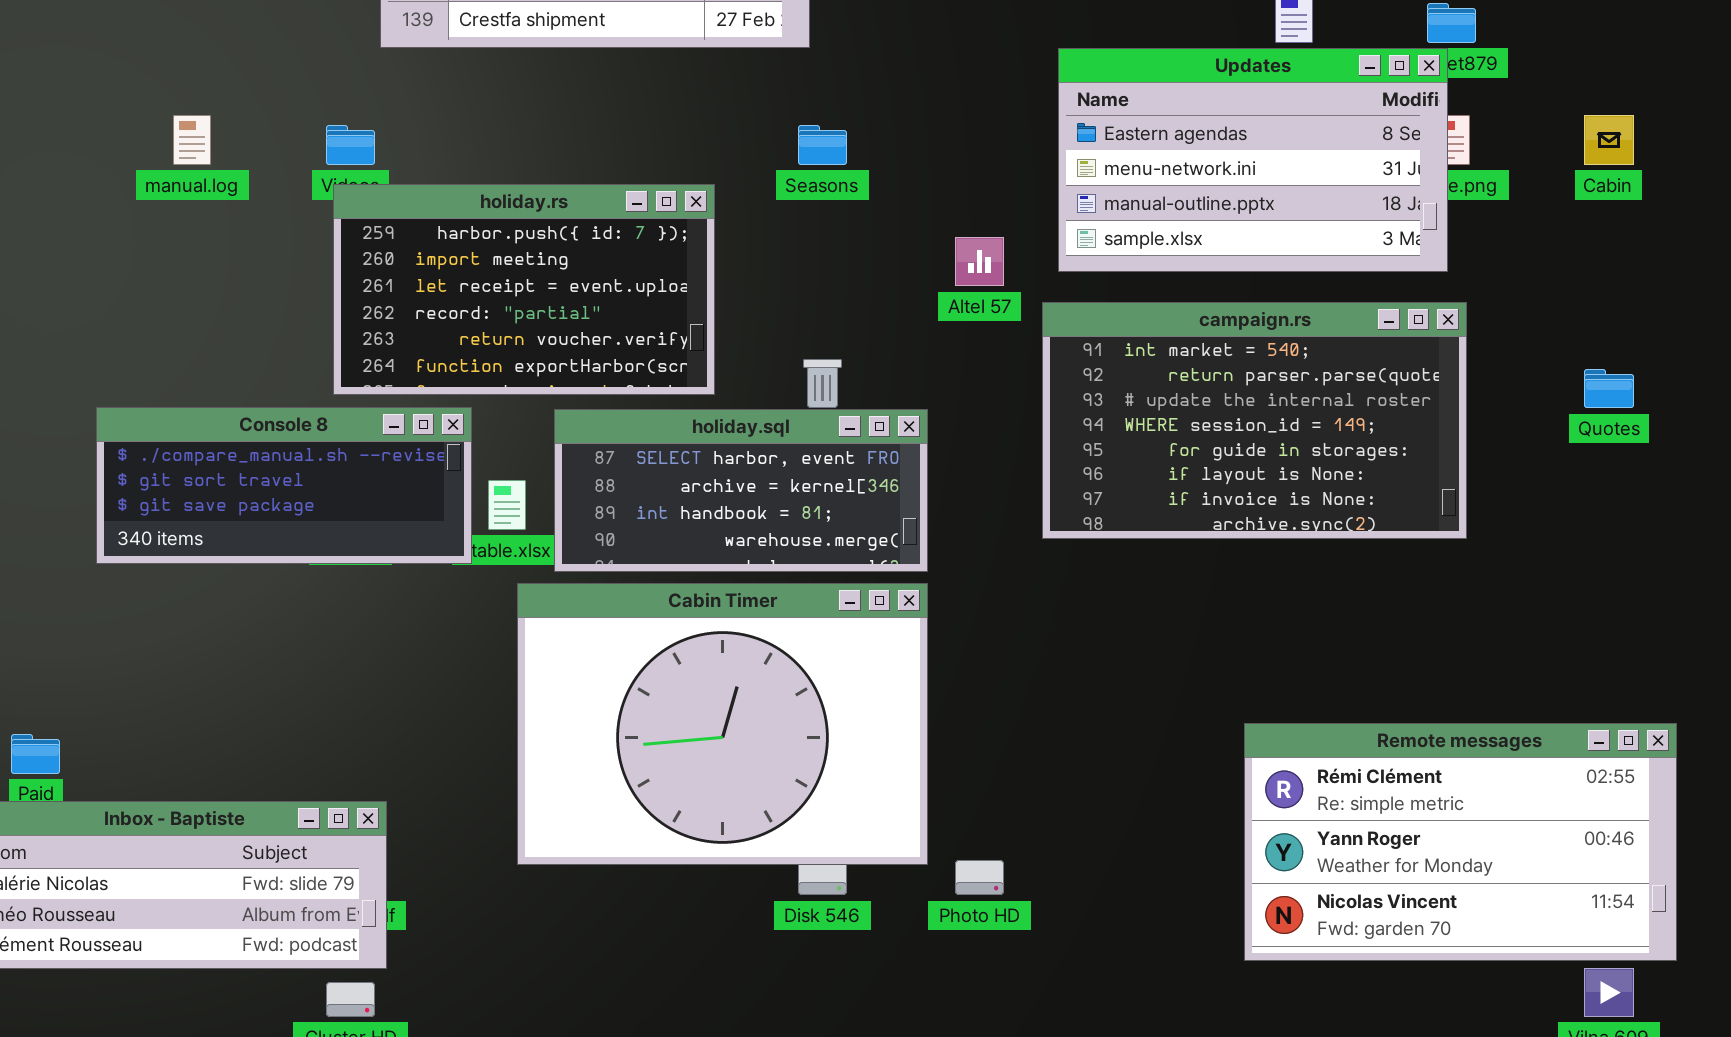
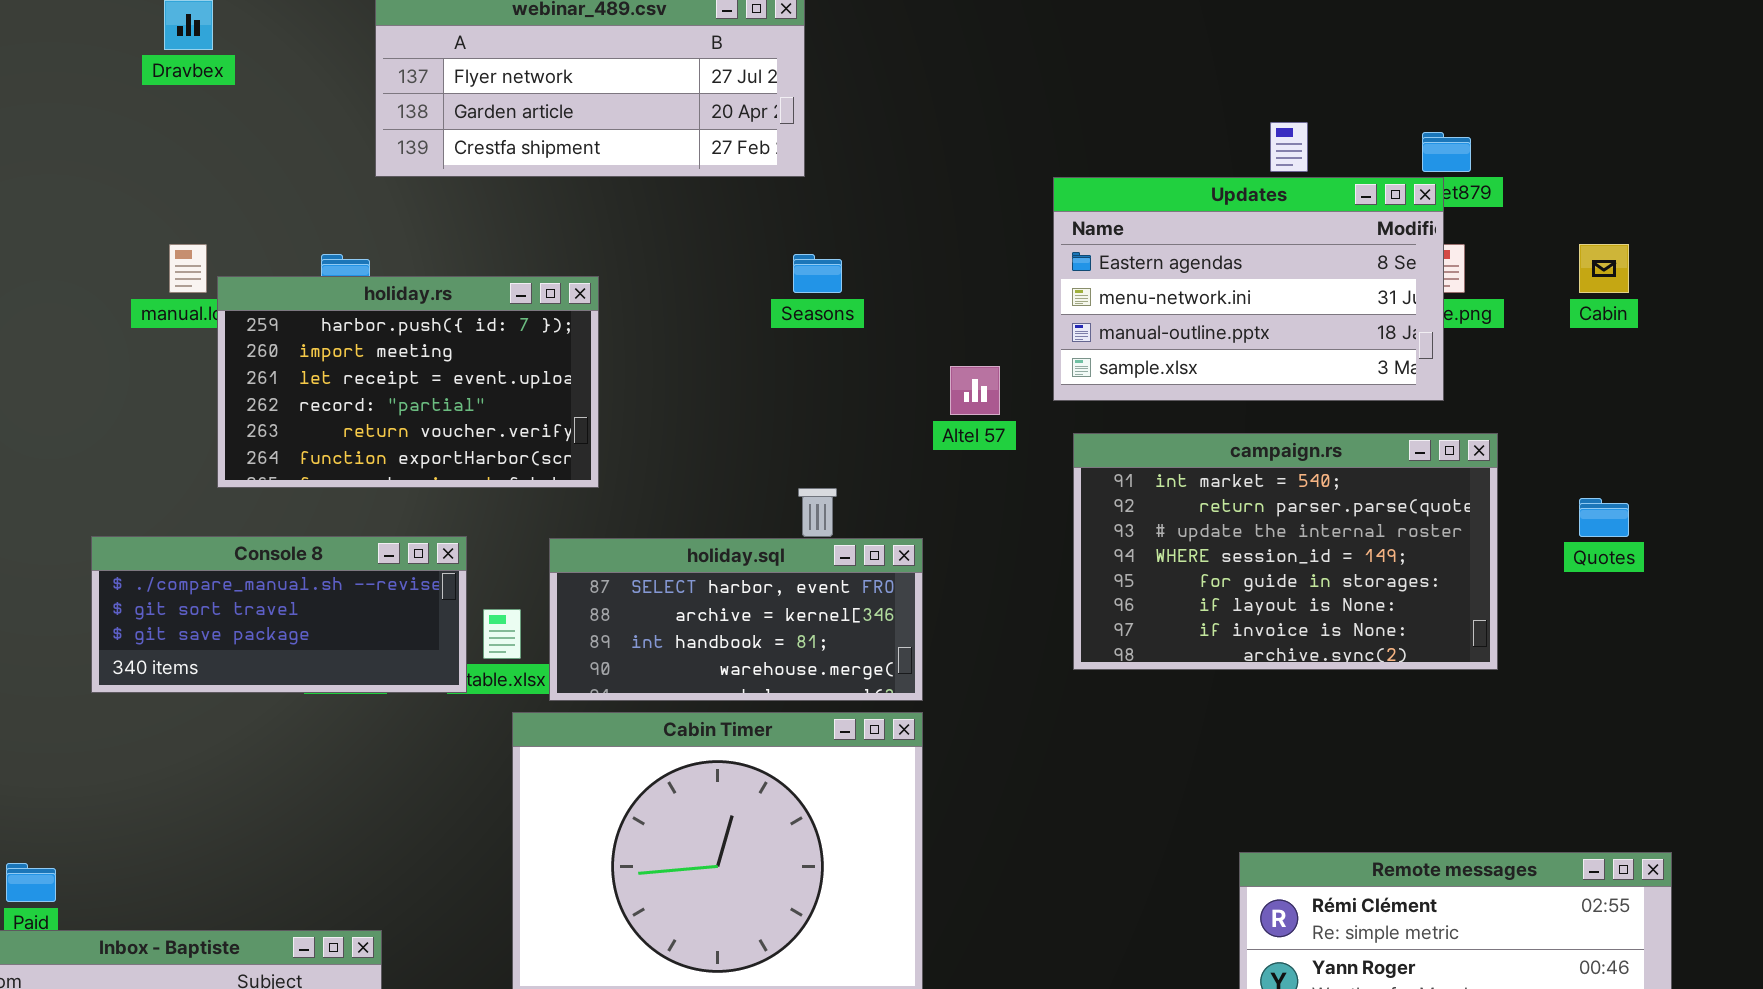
holiday.rs: [333,184,715,395] -> [217,276,599,488], moved
campaign.rs: [1042,302,1467,539] -> [1073,433,1498,670], moved

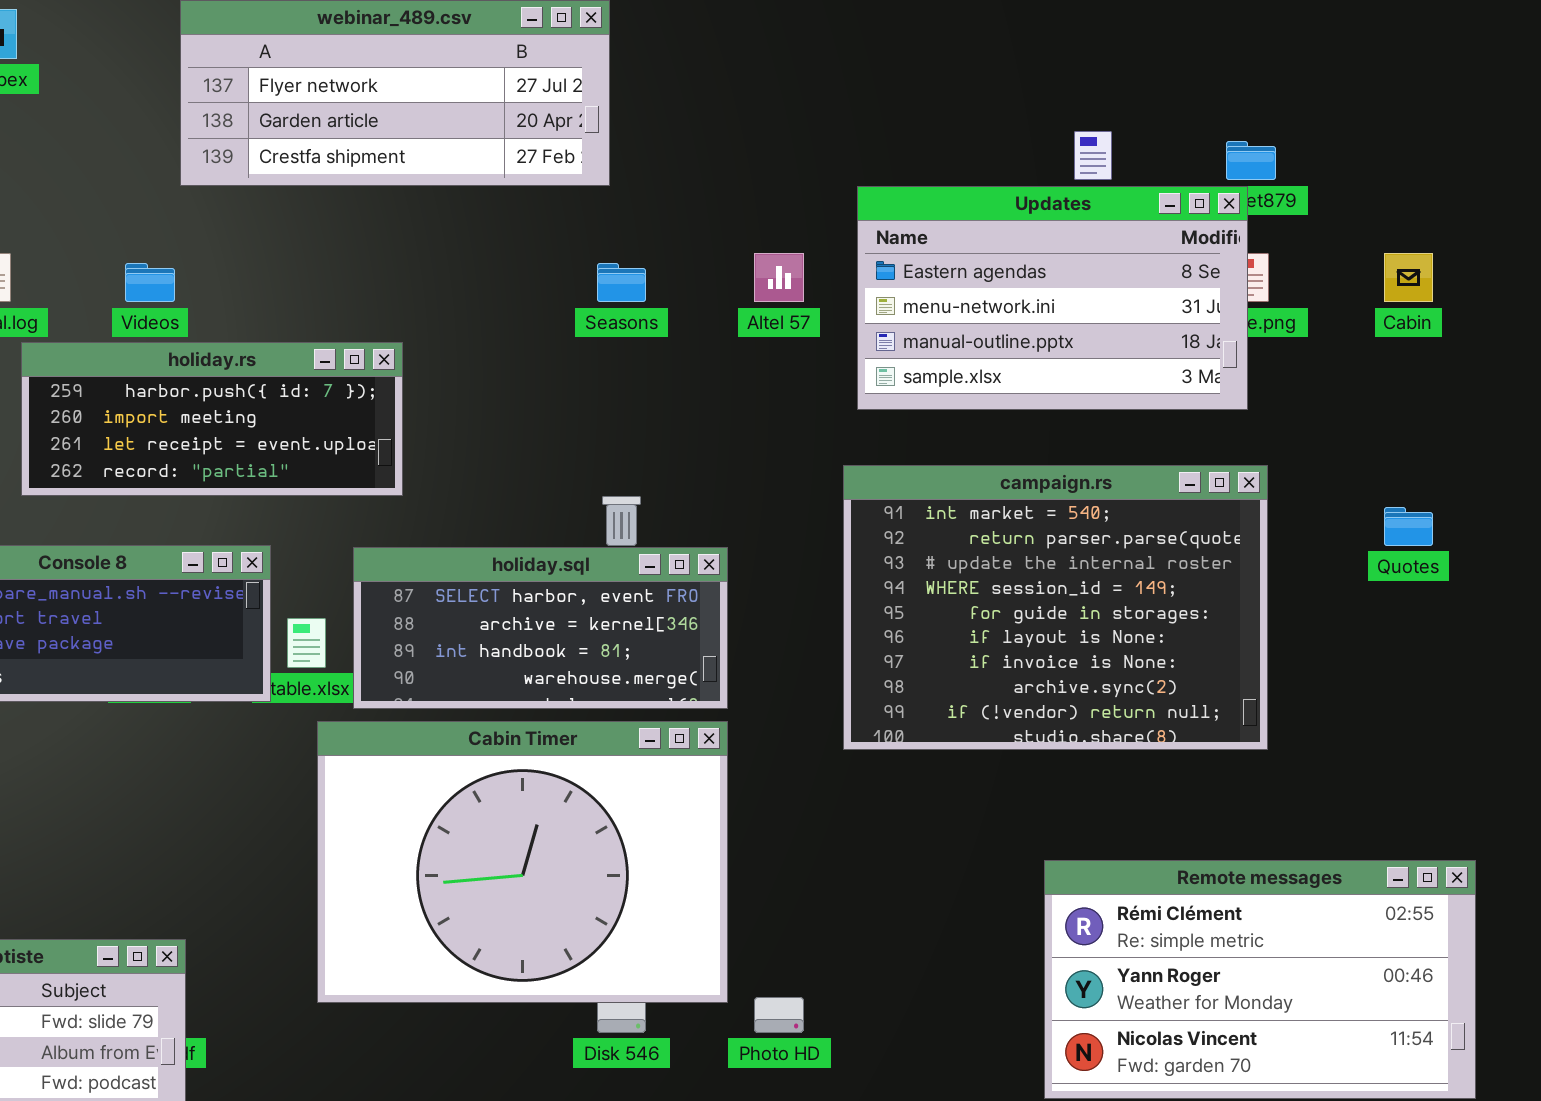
holiday.rs: [217,276,599,488] -> [21,342,403,496], resized
Altel 57: [950,366,1000,415] -> [754,253,804,302], moved
campaign.rs: [1073,433,1498,670] -> [843,465,1268,750], moved, resized

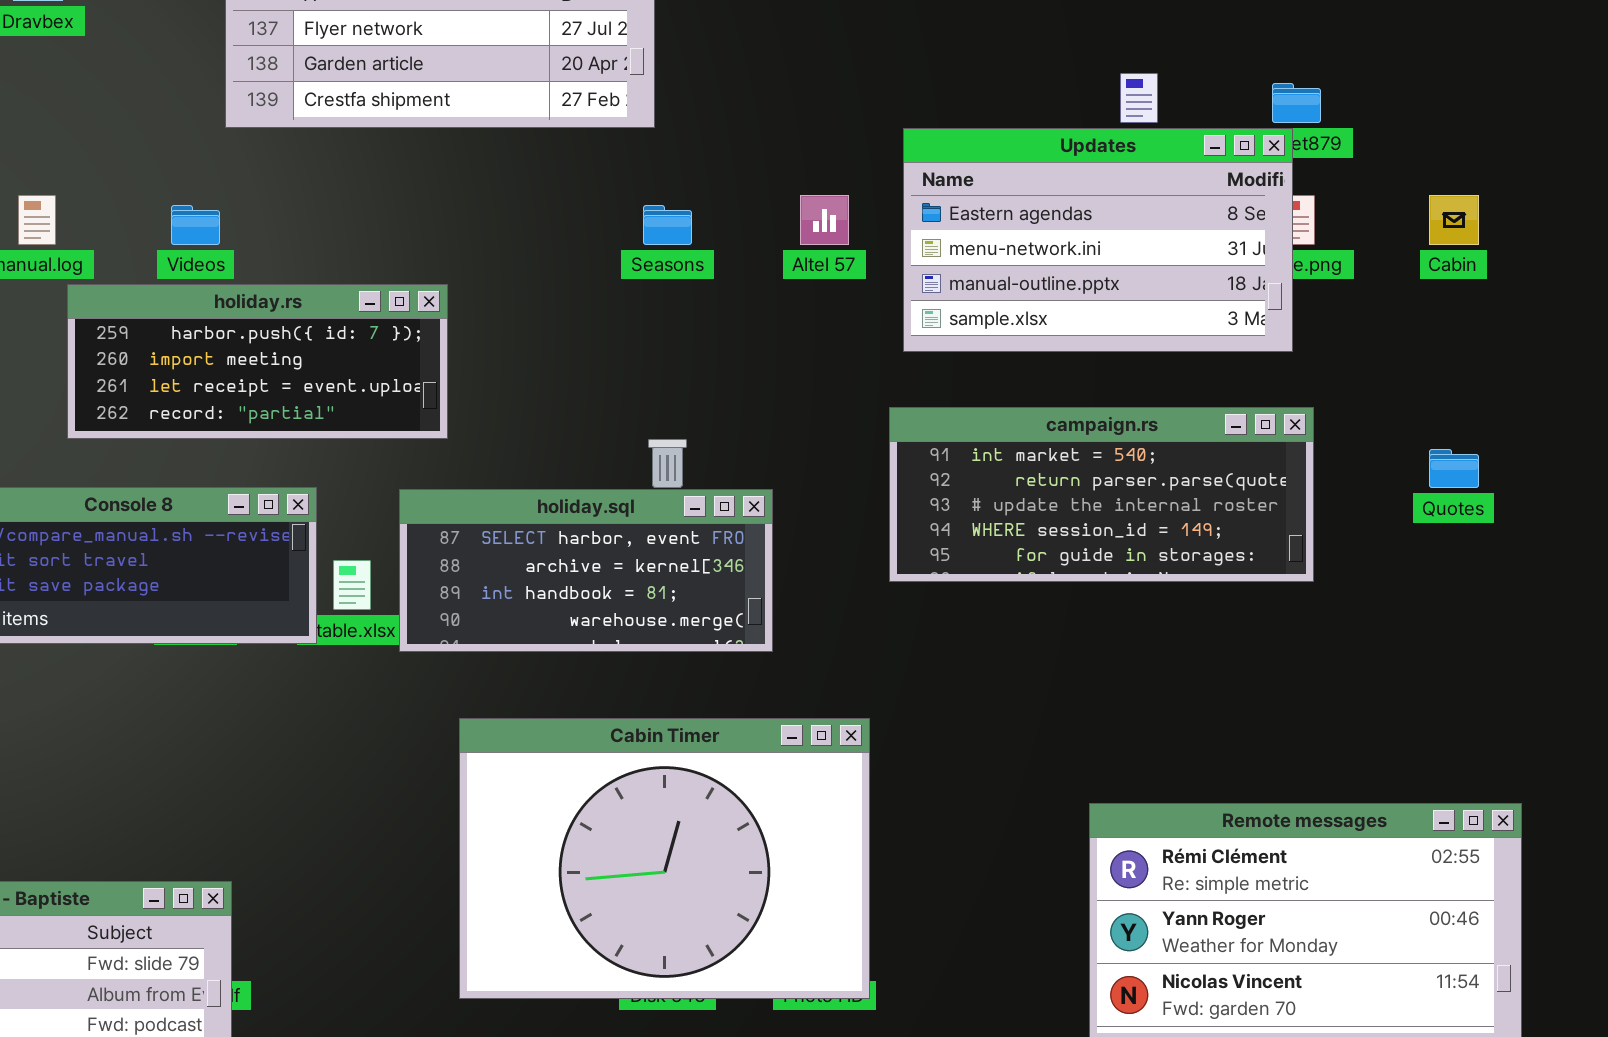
campaign.rs: [843,465,1268,750] -> [889,407,1314,582], resized
Cabin Timer: [317,721,728,1003] -> [459,718,870,999], moved

